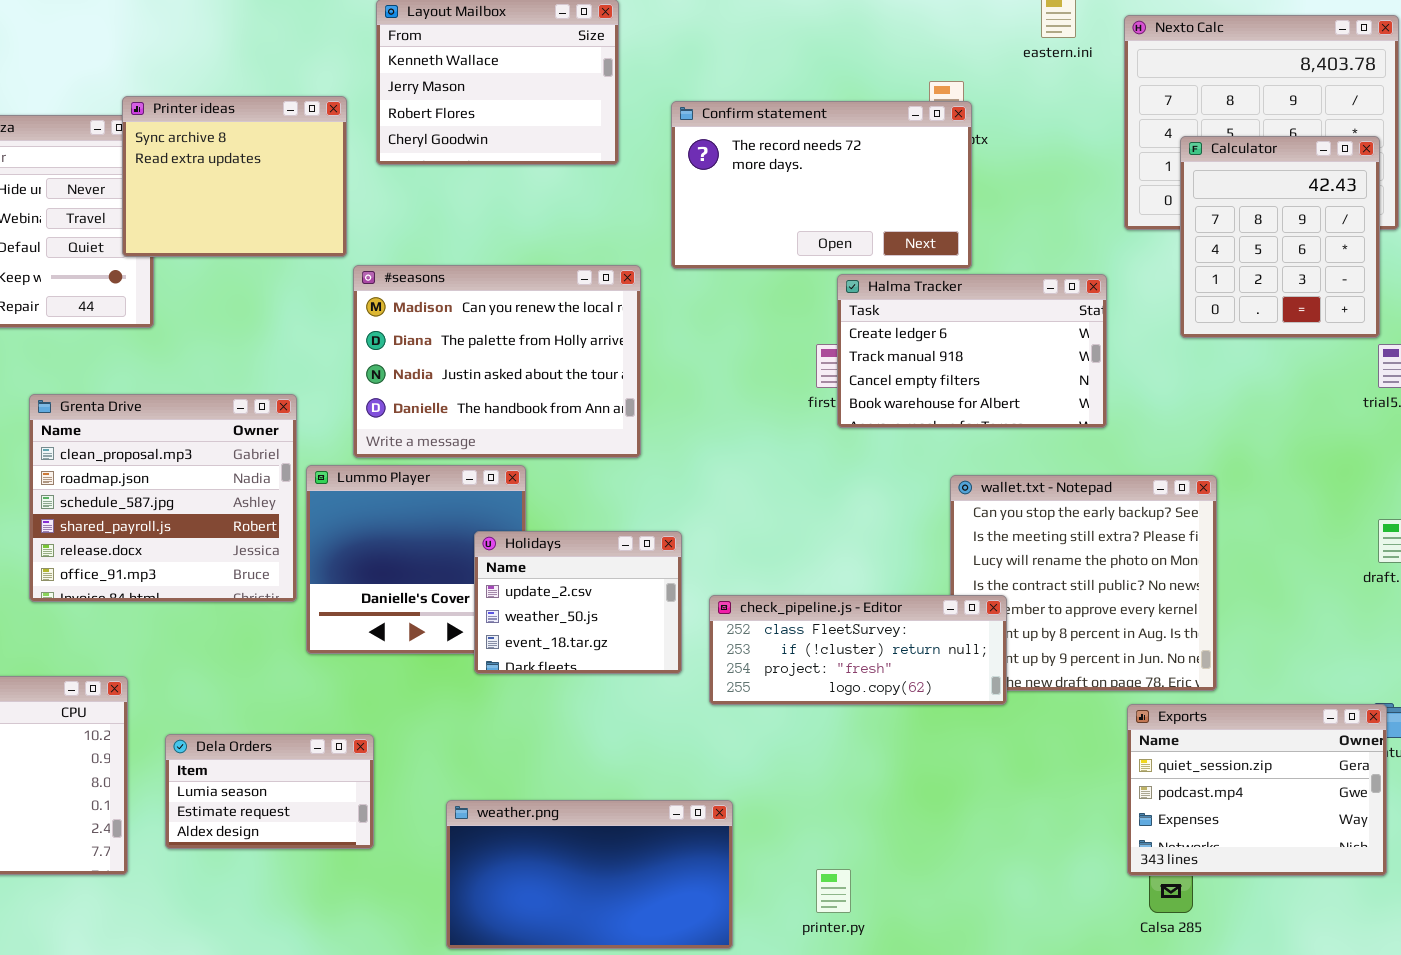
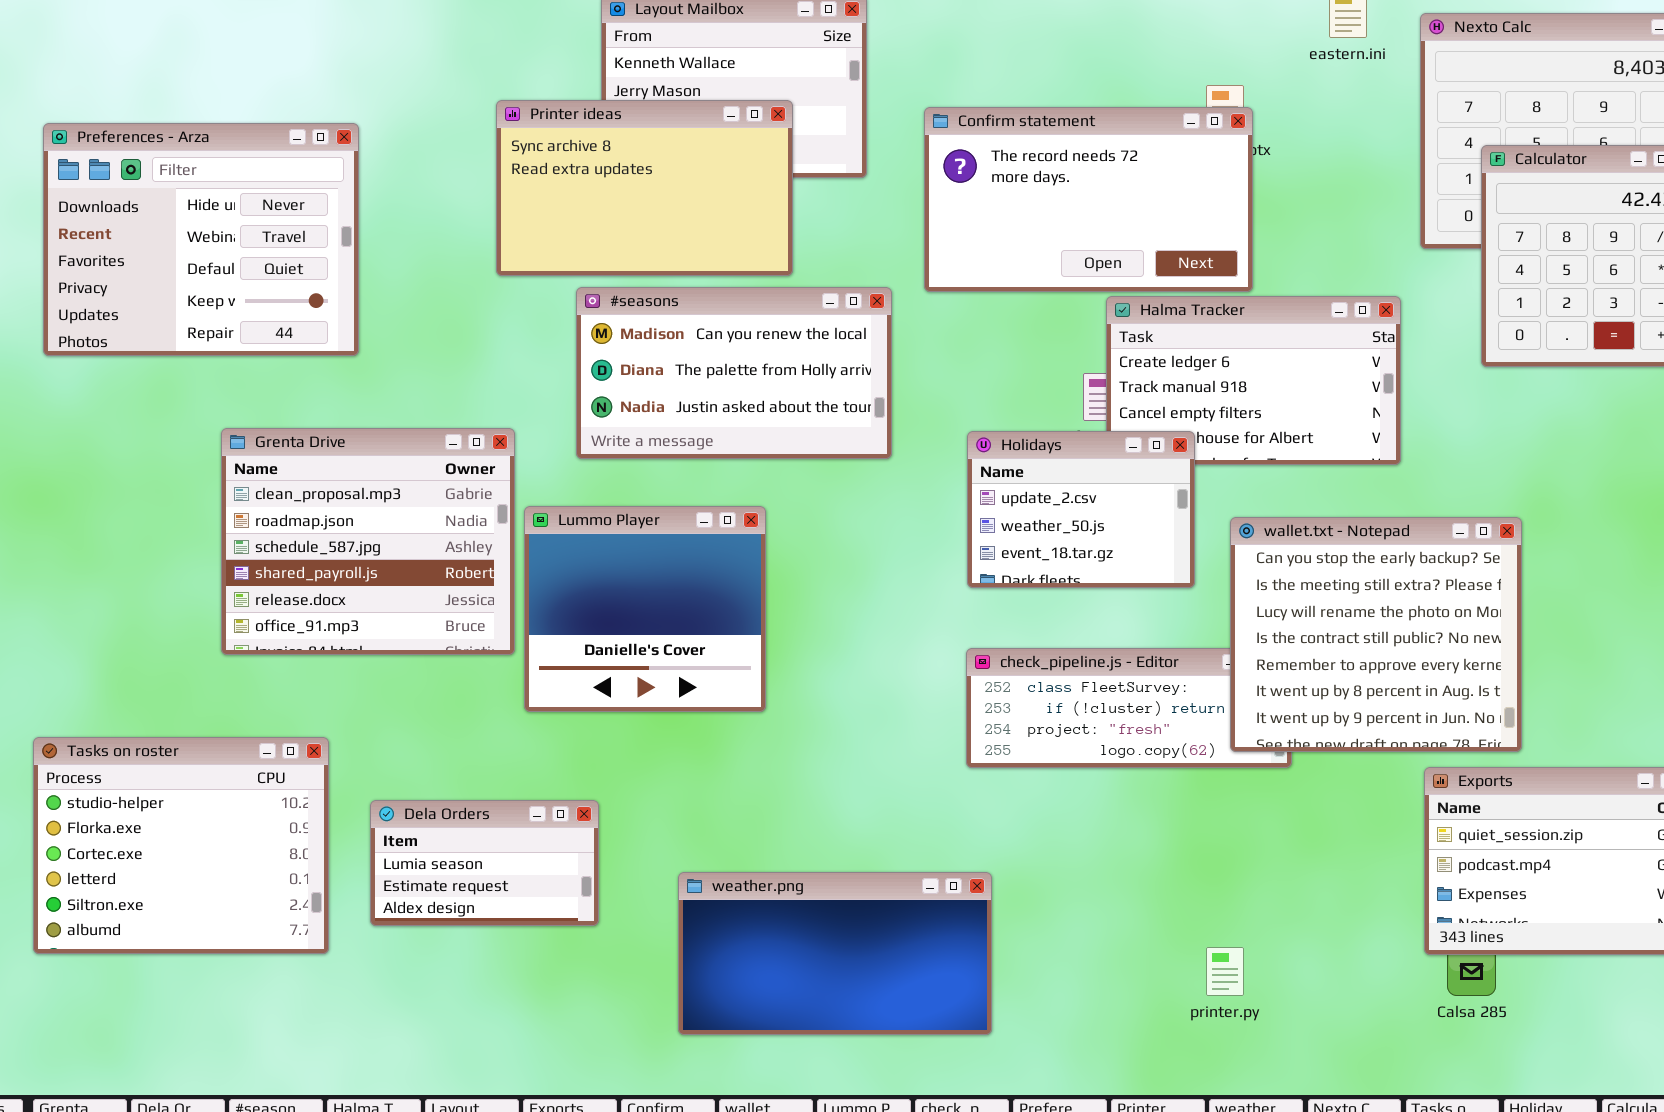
Printer ideas: [122,96,347,257] -> [496,100,793,276], moved, resized
#seasons: [353,265,641,458] -> [576,287,892,459], resized
wallet.txt - Notepad: [950,475,1217,691] -> [1230,517,1522,752], raised
Holidays: [474,531,682,674] -> [967,431,1195,588], moved
printer.py: [816,869,851,913] -> [1206,947,1244,996], moved

